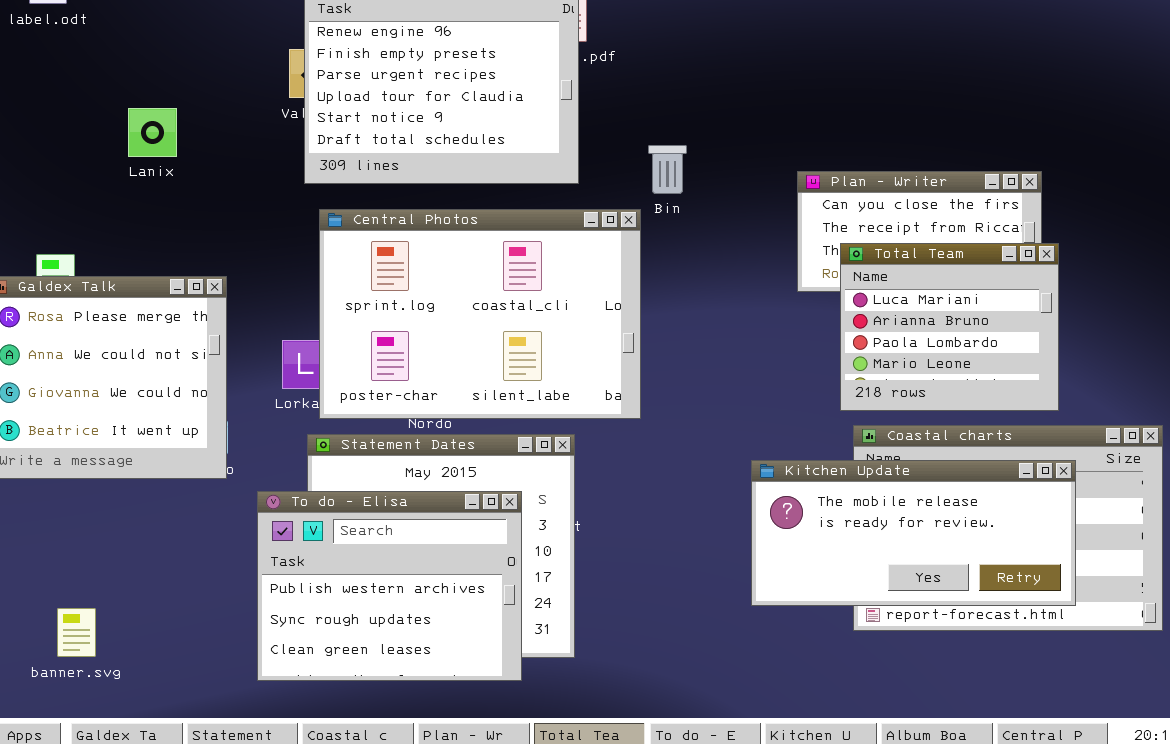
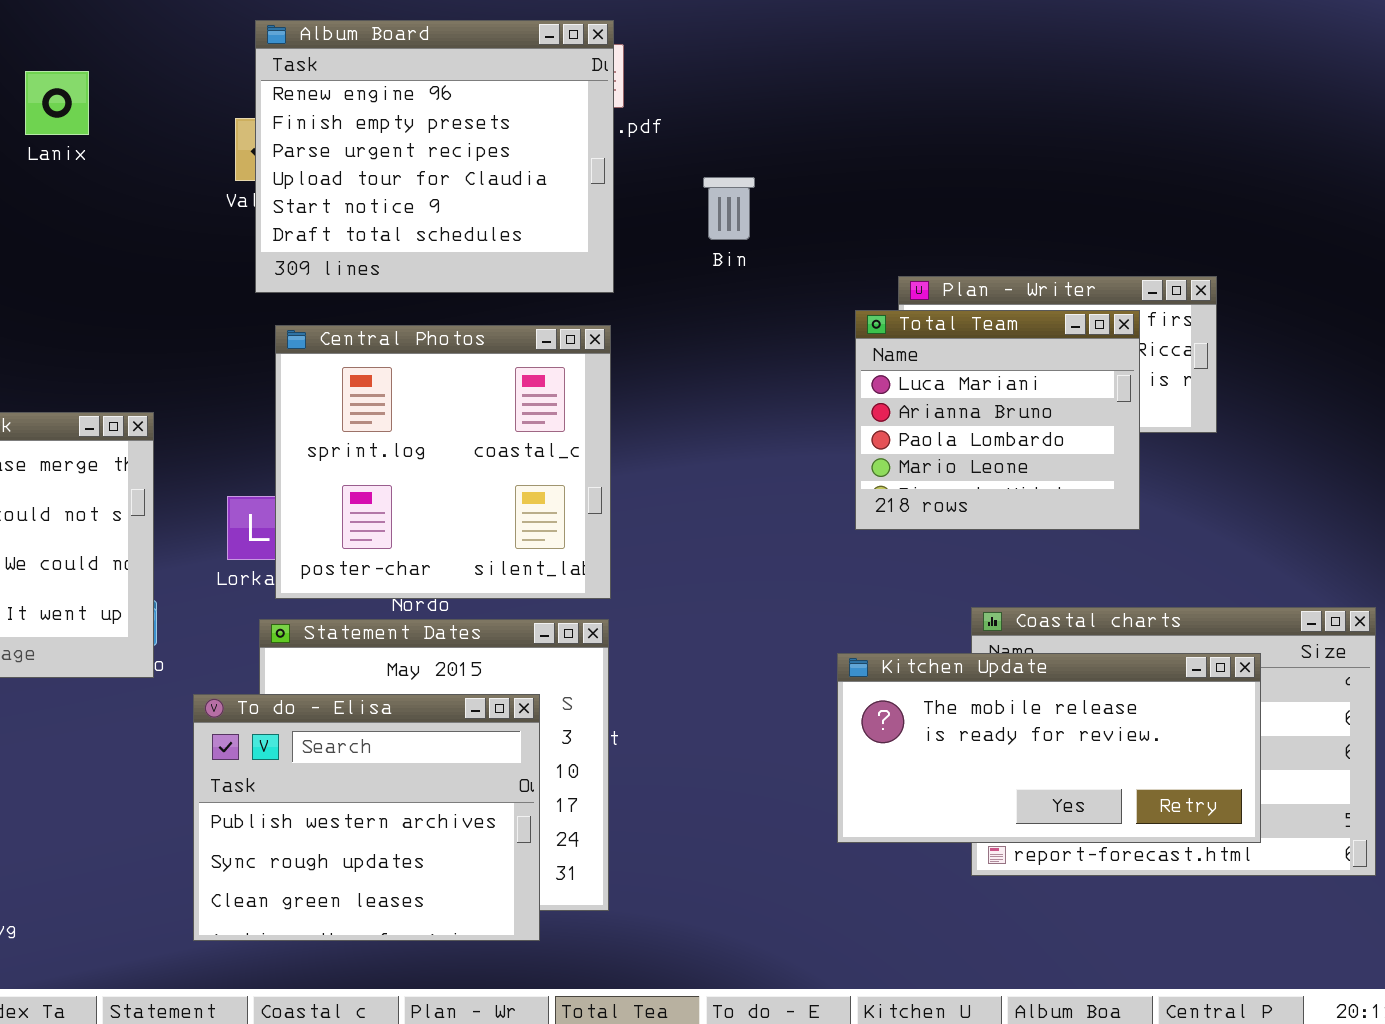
Lanix: [128,108,177,157] -> [25,71,89,135], moved
Bin: [648,145,687,194] -> [703,177,755,240], moved
Central Photos: [319,209,641,419] -> [275,325,611,599], resized
Total Team: [840,243,1059,411] -> [855,310,1140,530], moved

